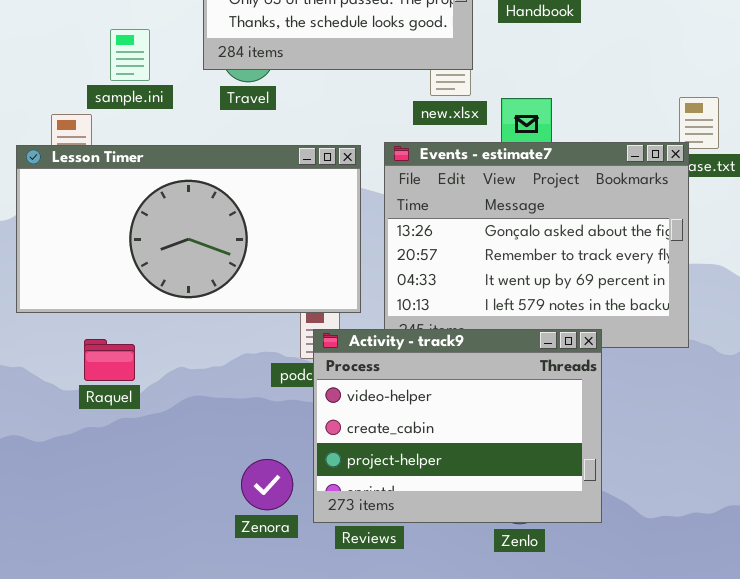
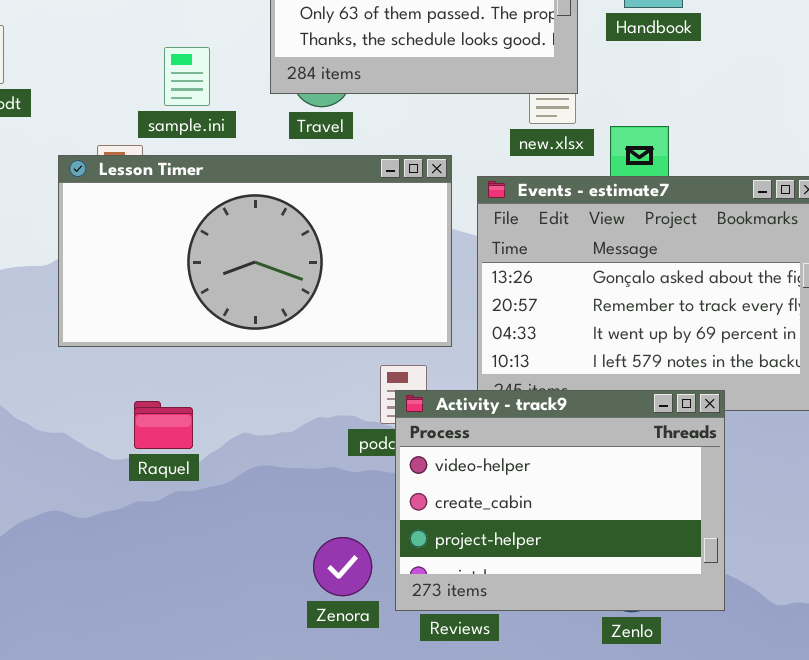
Lesson Timer: [16,145,361,313] -> [58,155,452,347], moved

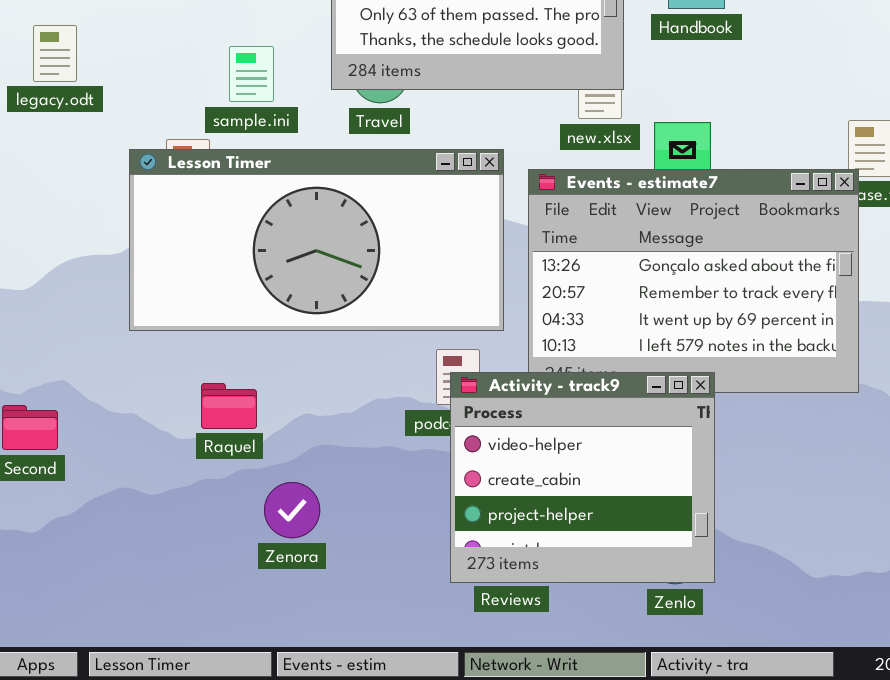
Activity - track9: [395,390,725,611] -> [450,372,715,583], resized
Zenora: [313,537,372,596] -> [264,482,320,538], moved

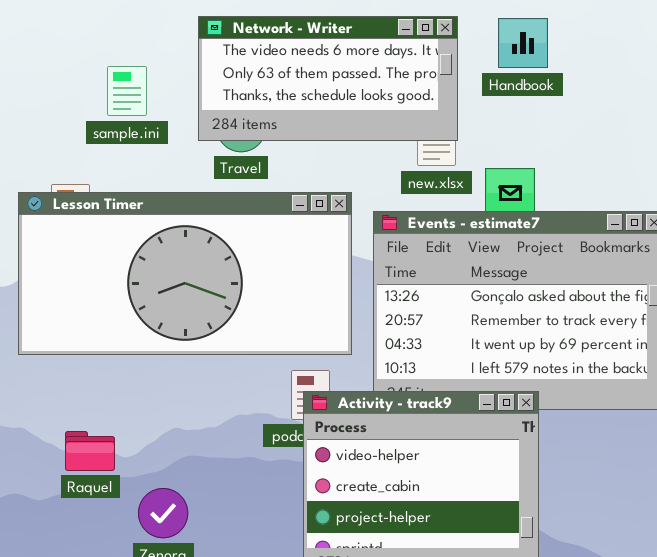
sample.ini: [229,46,274,102] -> [107,66,147,116], moved
Raquel: [201,383,257,429] -> [65,431,115,471], moved

